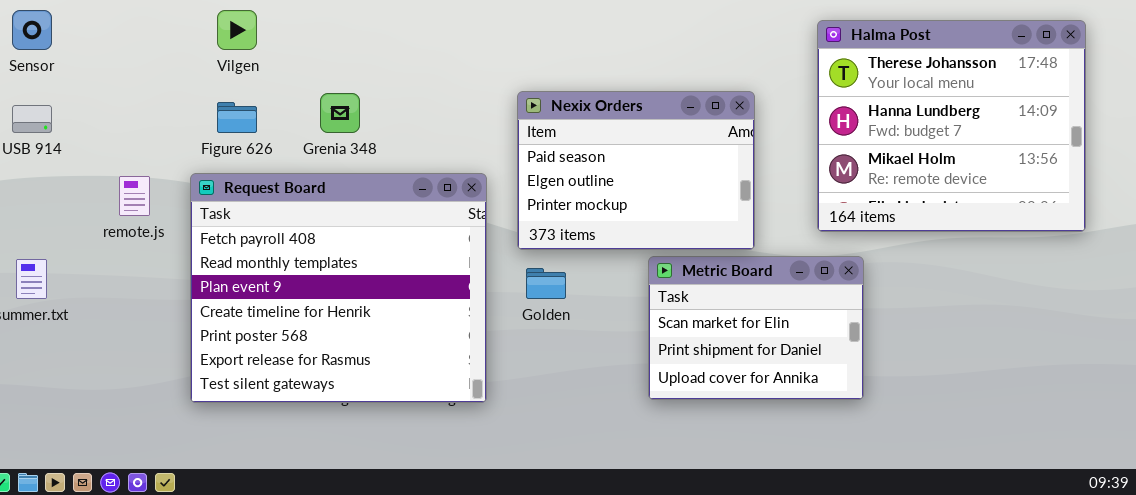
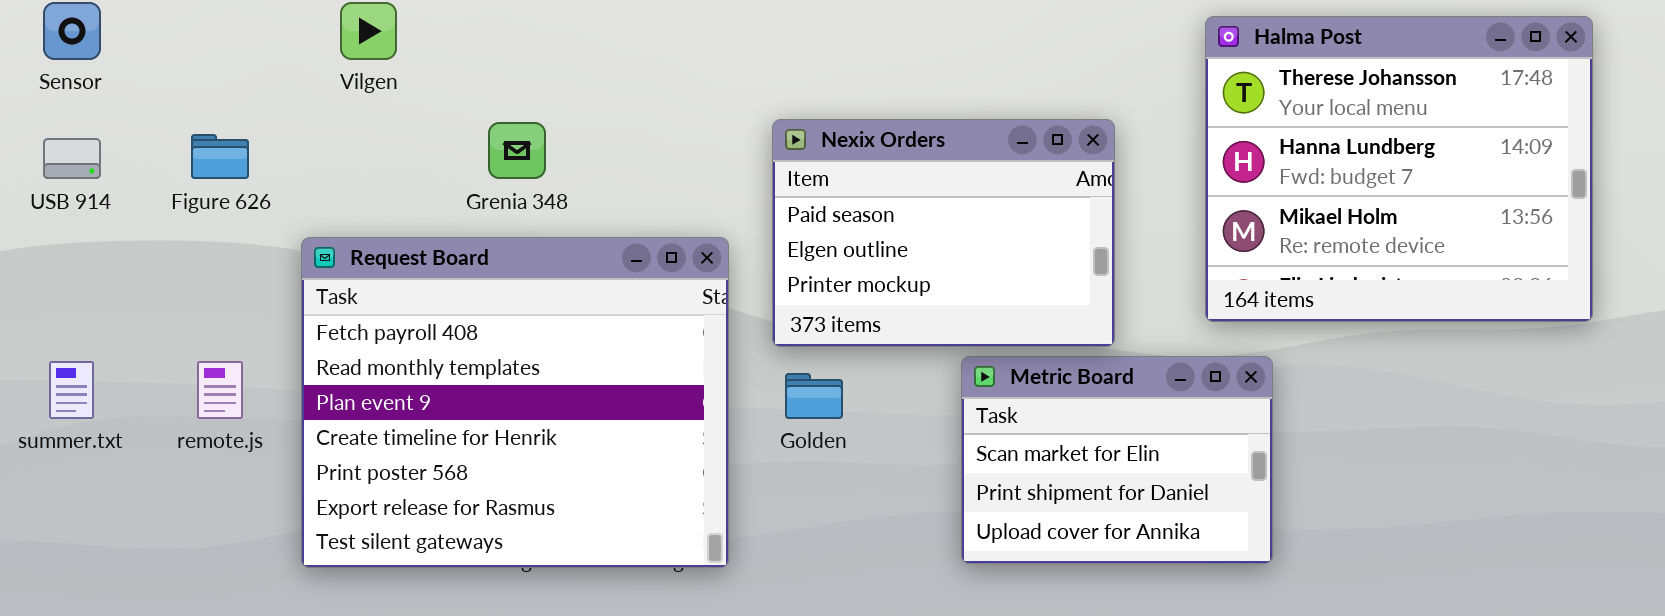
Figure 626: [217,102,257,133] -> [191,134,249,179], moved
remote.js: [119,176,150,216] -> [197,361,243,419], moved

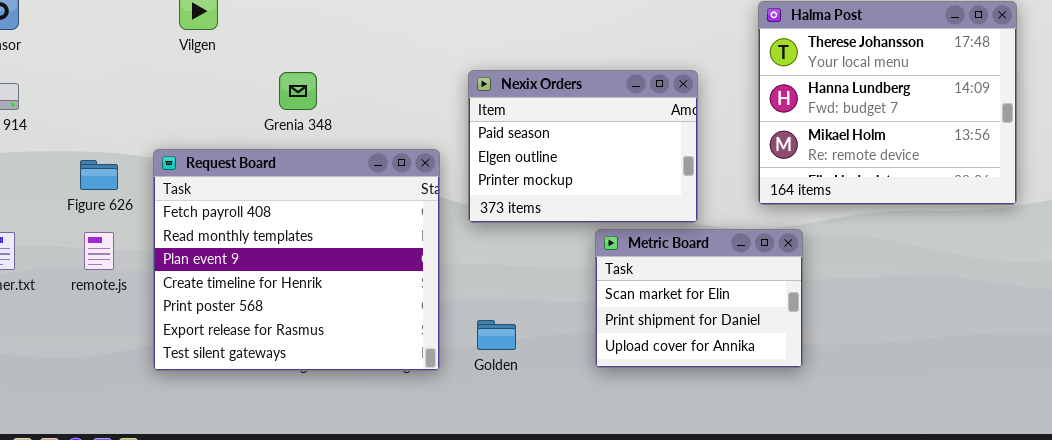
Figure 626: [191,134,249,179] -> [80,160,118,190], moved
Golden: [785,373,843,419] -> [477,320,516,350], moved

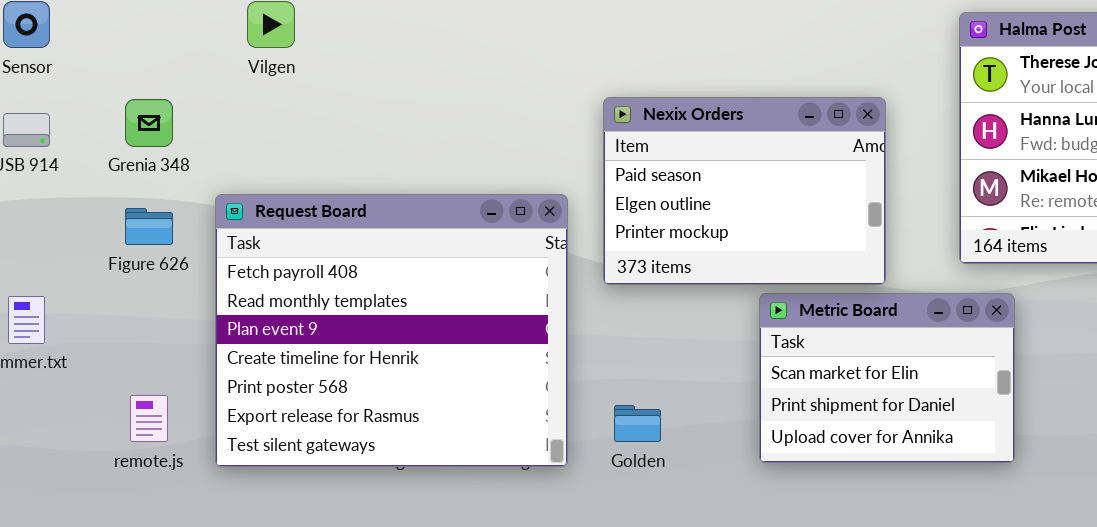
Grenia 348: [279,72,317,110] -> [125,99,173,147], moved
remote.js: [84,232,114,270] -> [130,395,168,442], moved

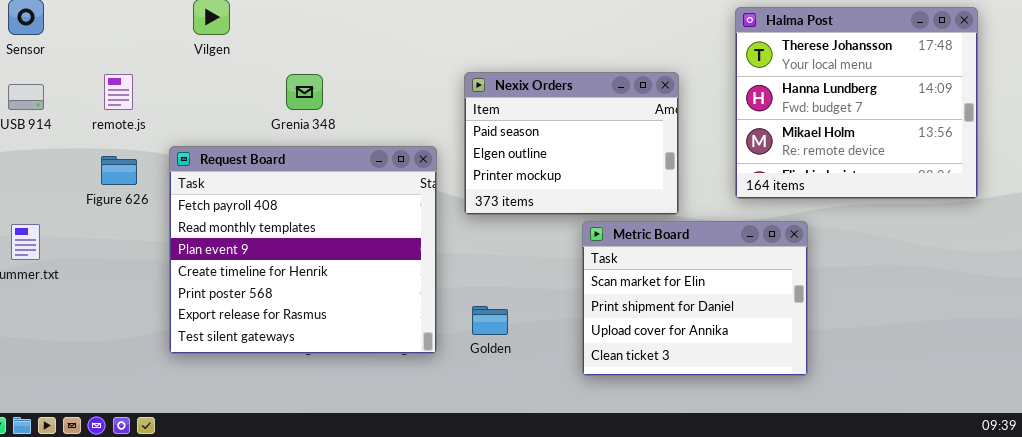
Grenia 348: [125,99,173,147] -> [286,74,323,110], moved
Metric Board: [759,293,1015,463] -> [582,221,808,376], resized
remote.js: [130,395,168,442] -> [104,74,133,110], moved

